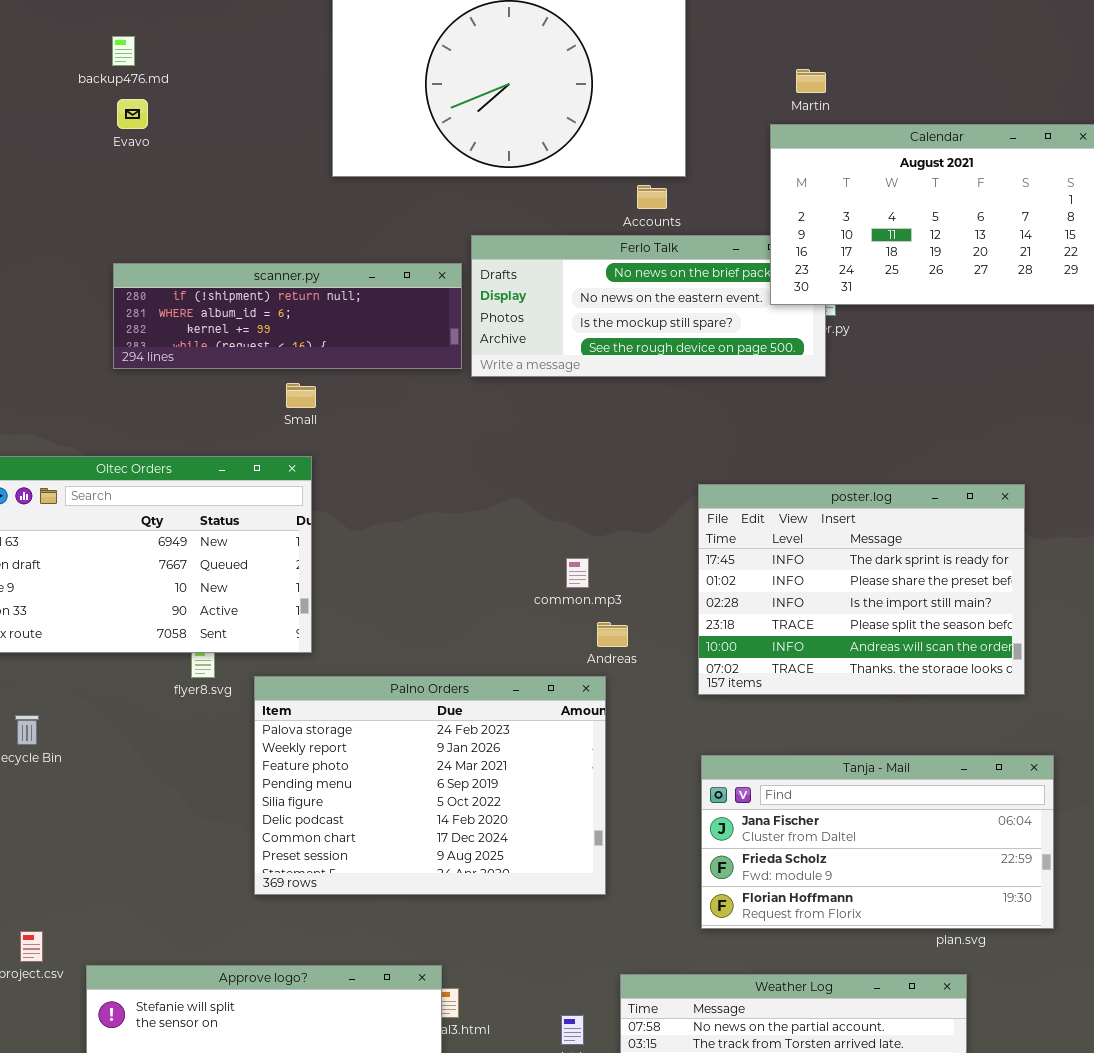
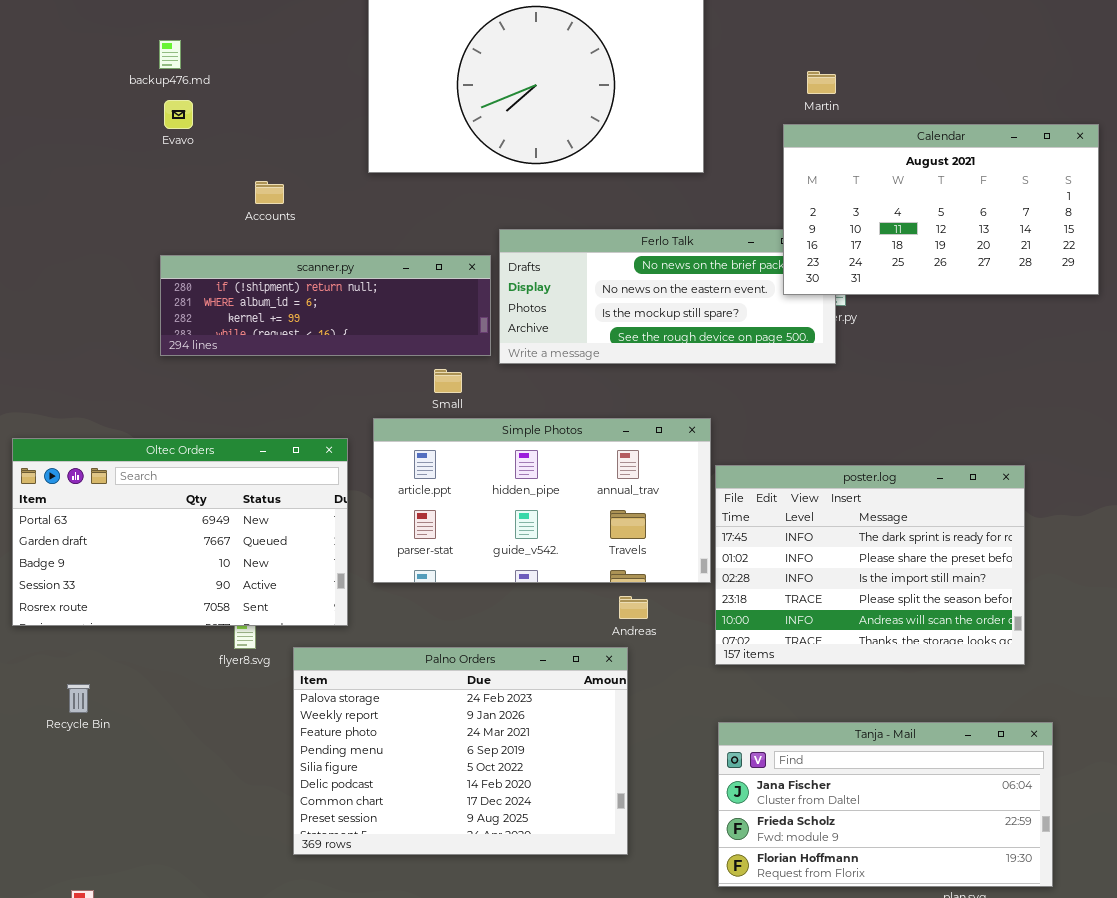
Accounts: [637,185,667,209] -> [255,181,284,204], moved
Small: [286,383,316,408] -> [434,369,462,393], moved
Simple Photos: none -> [373,418,711,583], opened

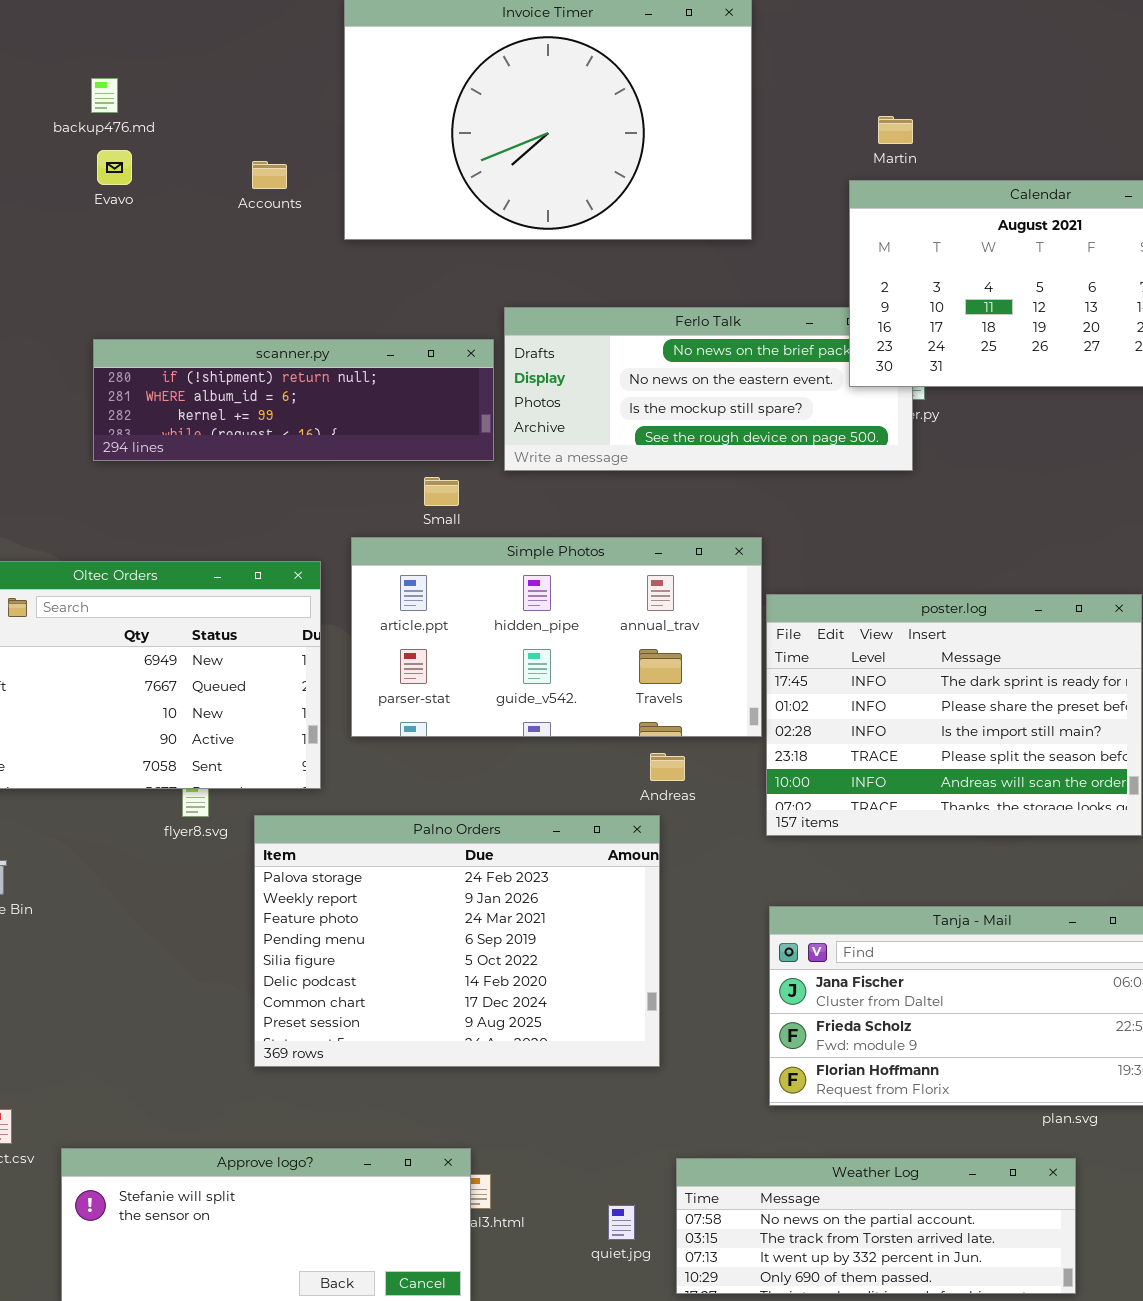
Accounts: [255,181,284,204] -> [252,161,287,189], moved

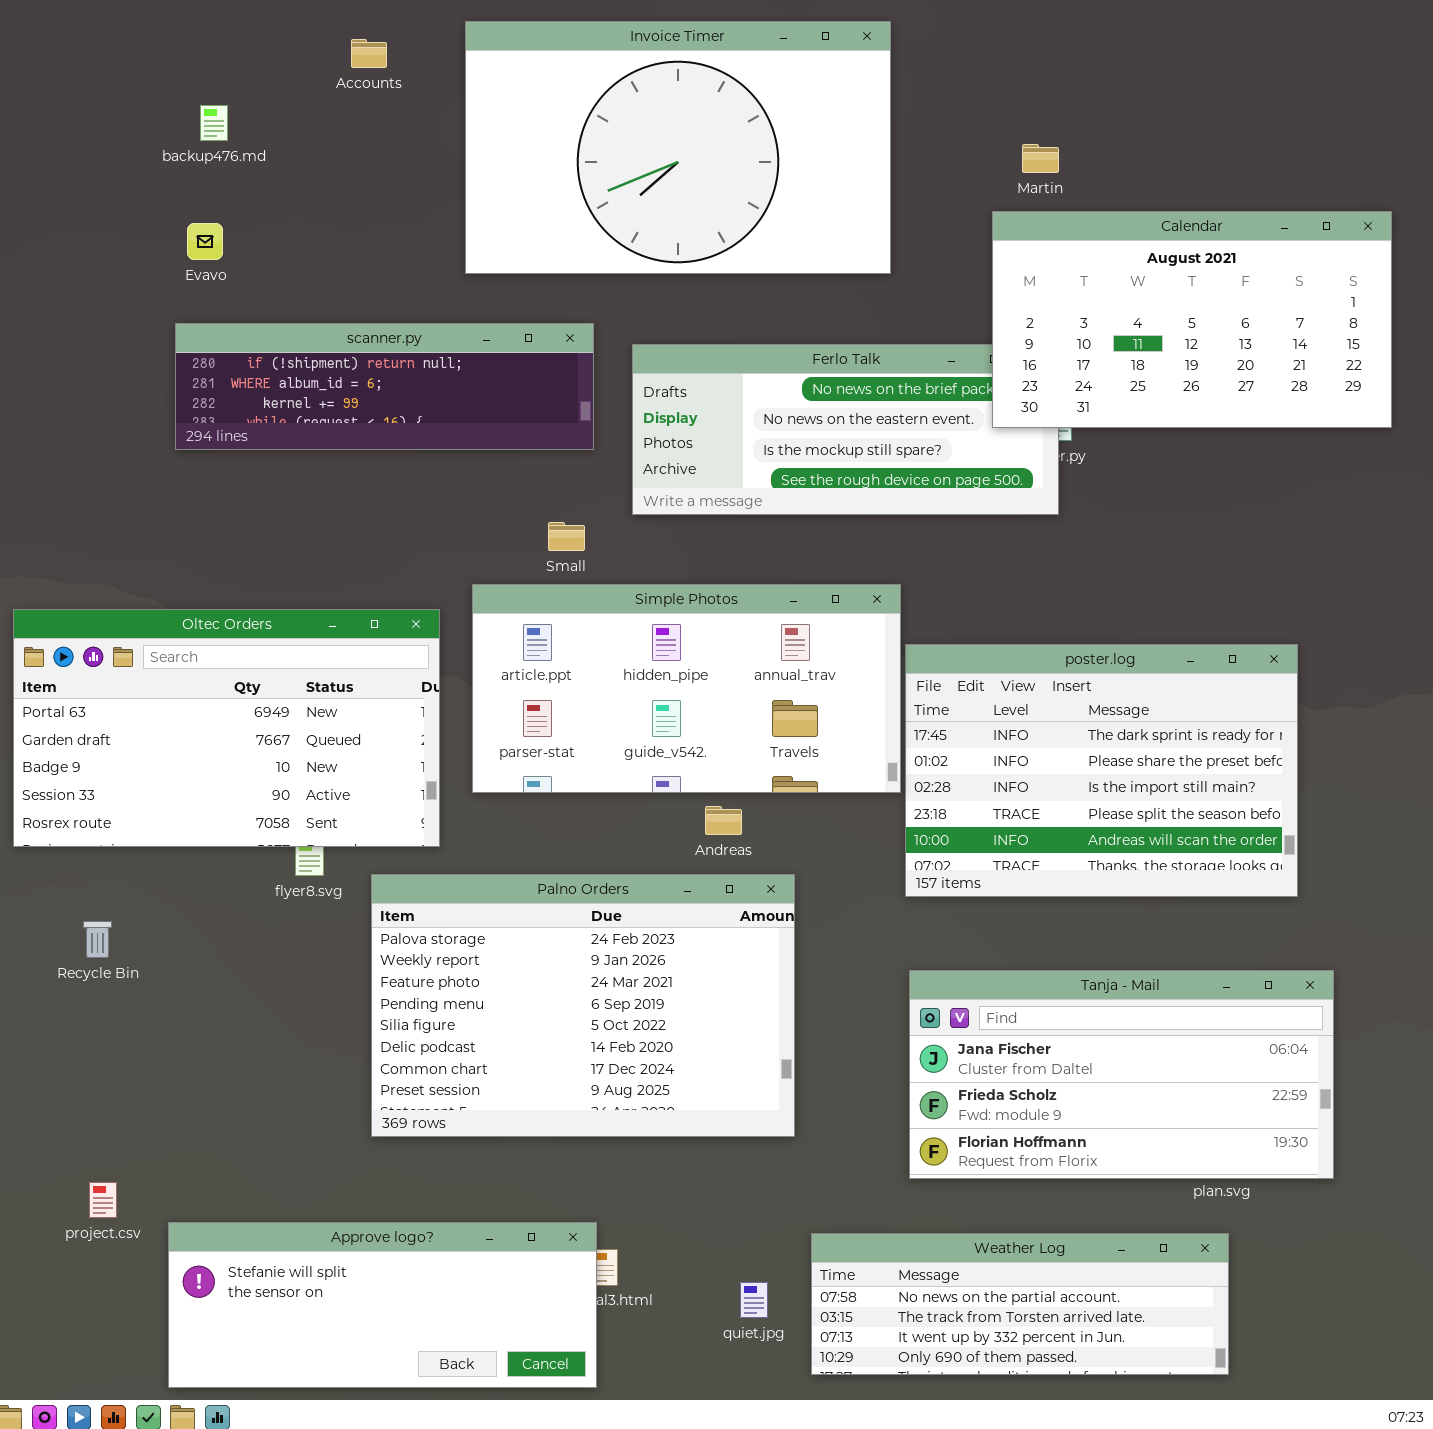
Evavo: [97,150,132,185] -> [187,223,223,260], moved
Accounts: [252,161,287,189] -> [351,39,387,68], moved
scanner.py: [93,339,494,461] -> [175,323,594,450], moved
Andreas: [650,753,685,781] -> [705,806,742,835], moved

